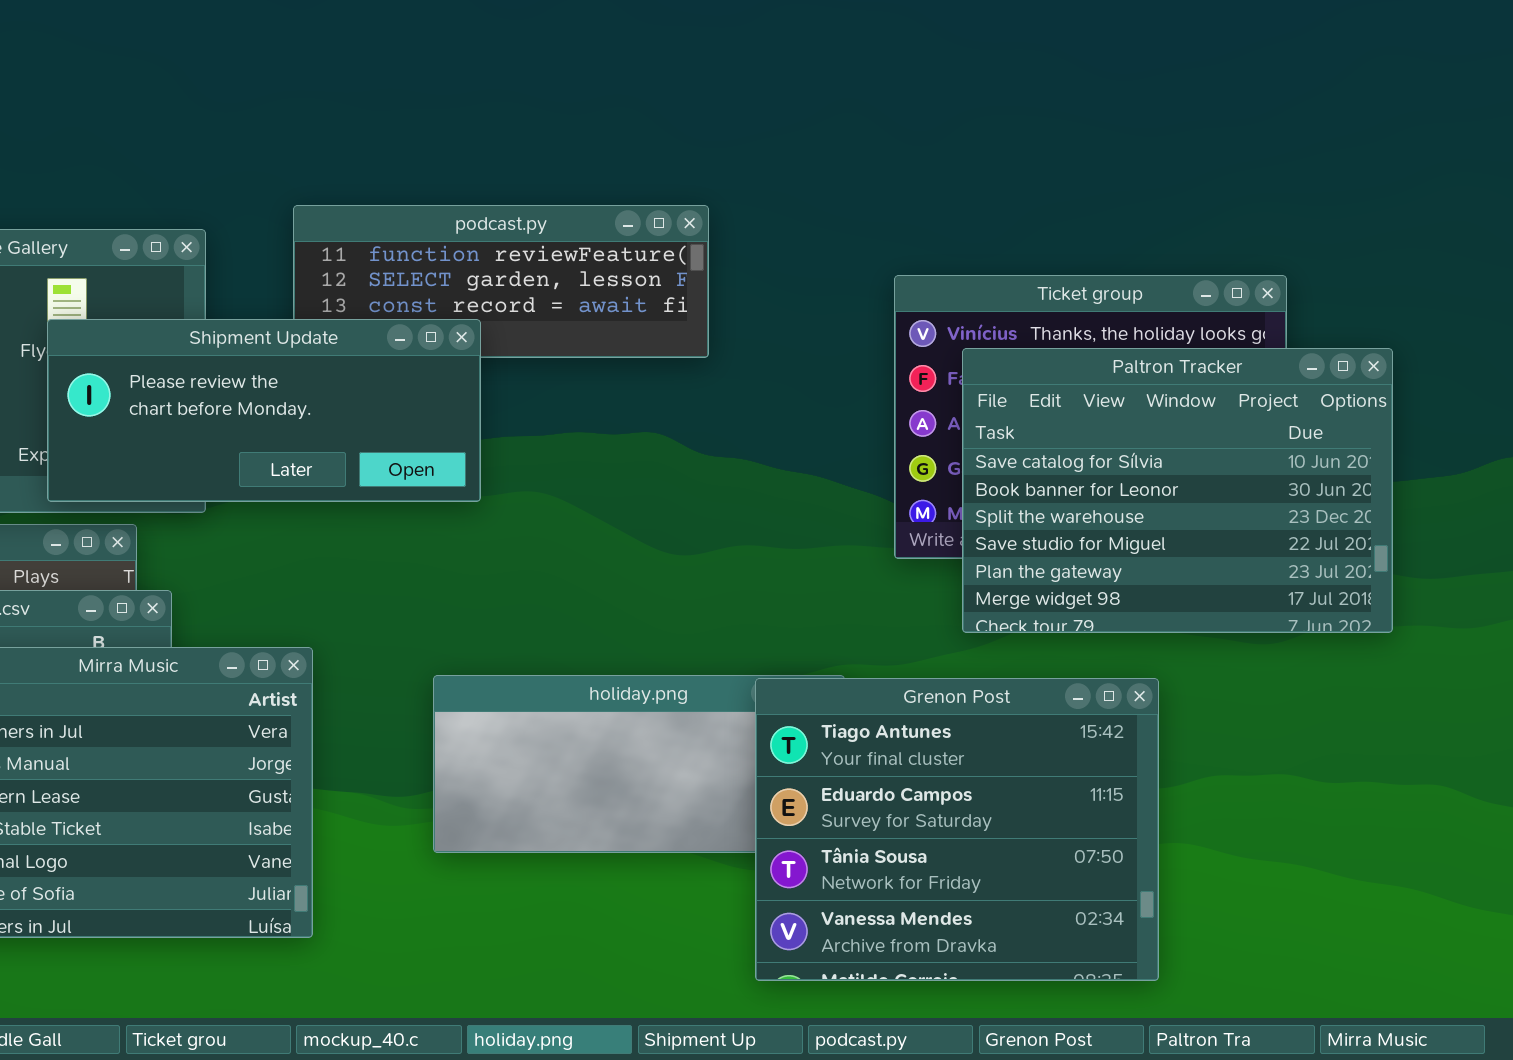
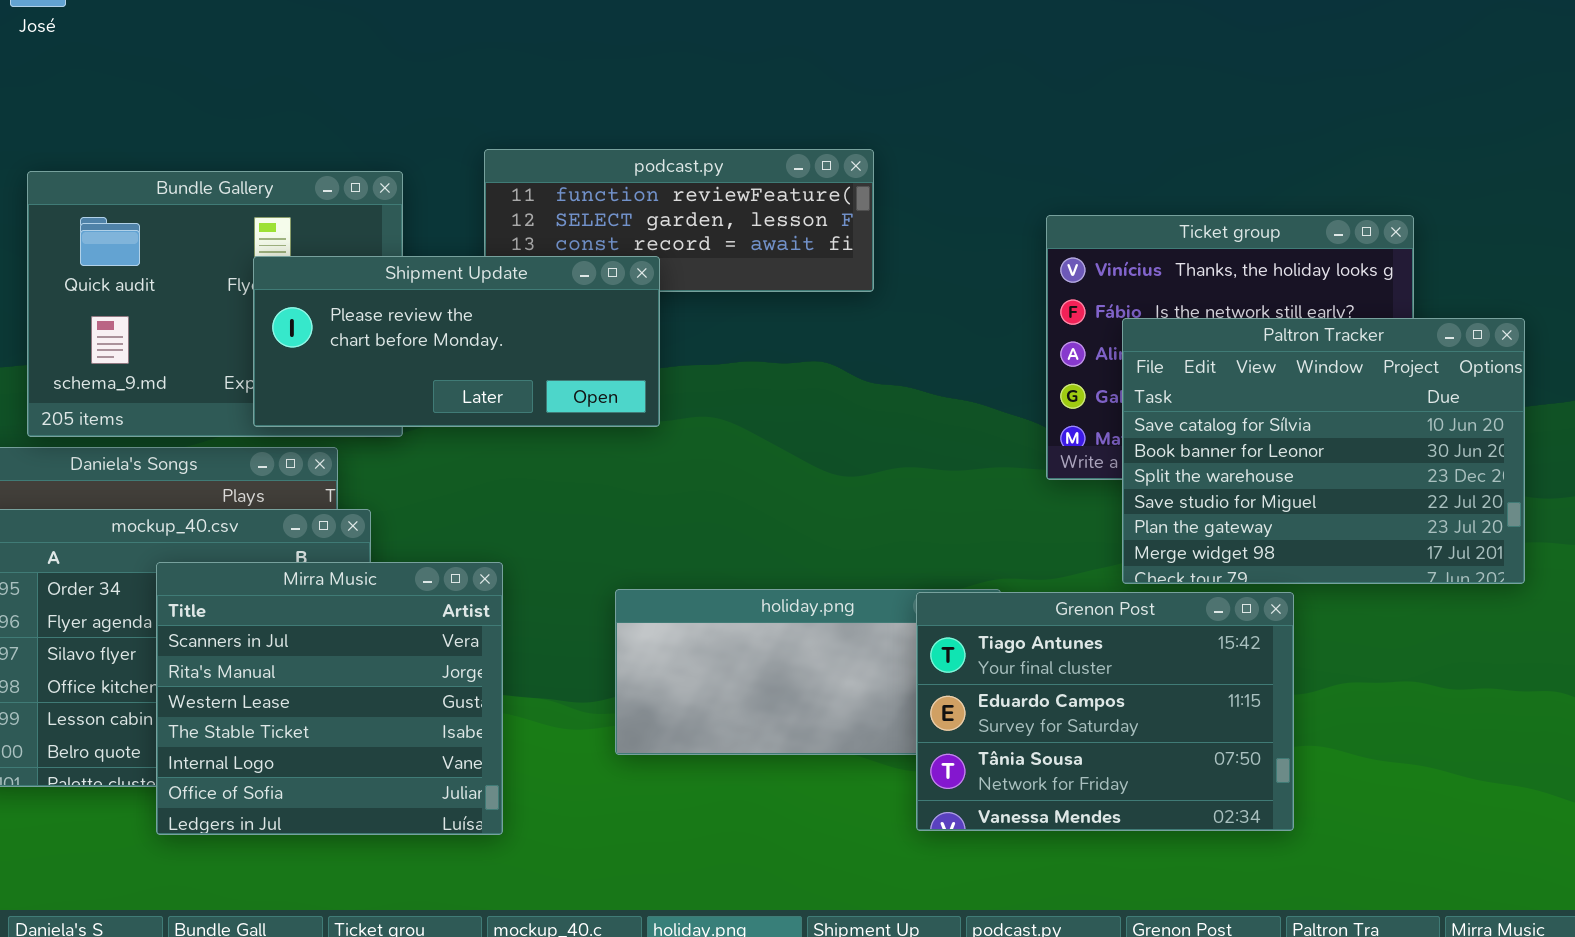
Paltron Tracker: [962,348,1393,633] -> [1122,318,1525,584], moved
Grenon Post: [755,678,1159,981] -> [916,592,1294,831], resized

